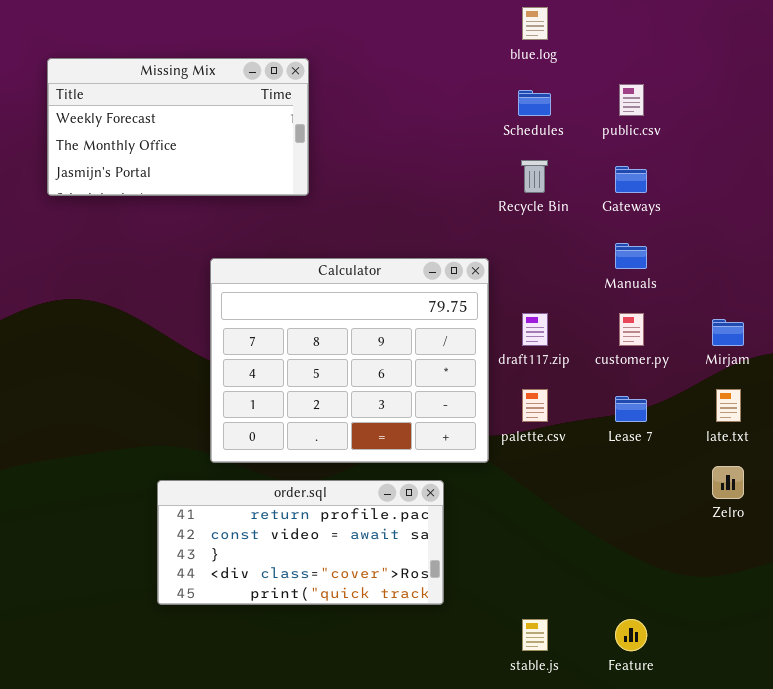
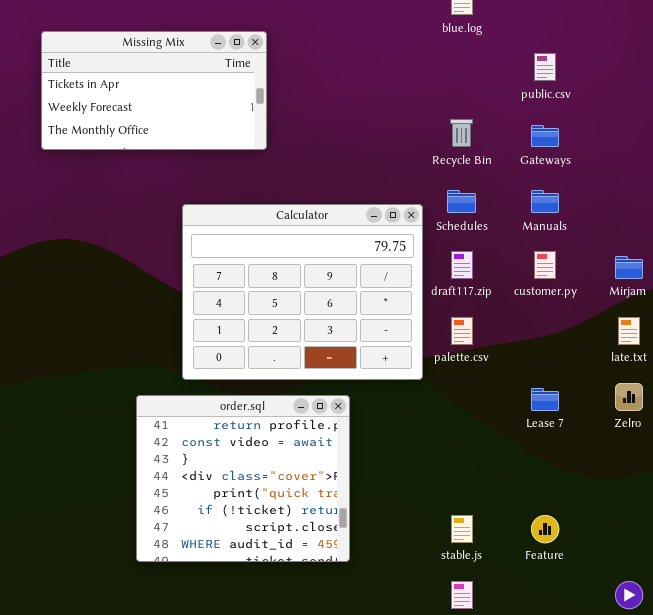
Missing Mix: [47,58,309,196] -> [41,31,267,150], scrolled up 1 row
Schedules: [518,90,551,116] -> [447,190,476,213], moved
Lease 7: [615,396,647,422] -> [531,388,559,411], moved
order.sql: [157,480,444,605] -> [136,395,350,562], resized

